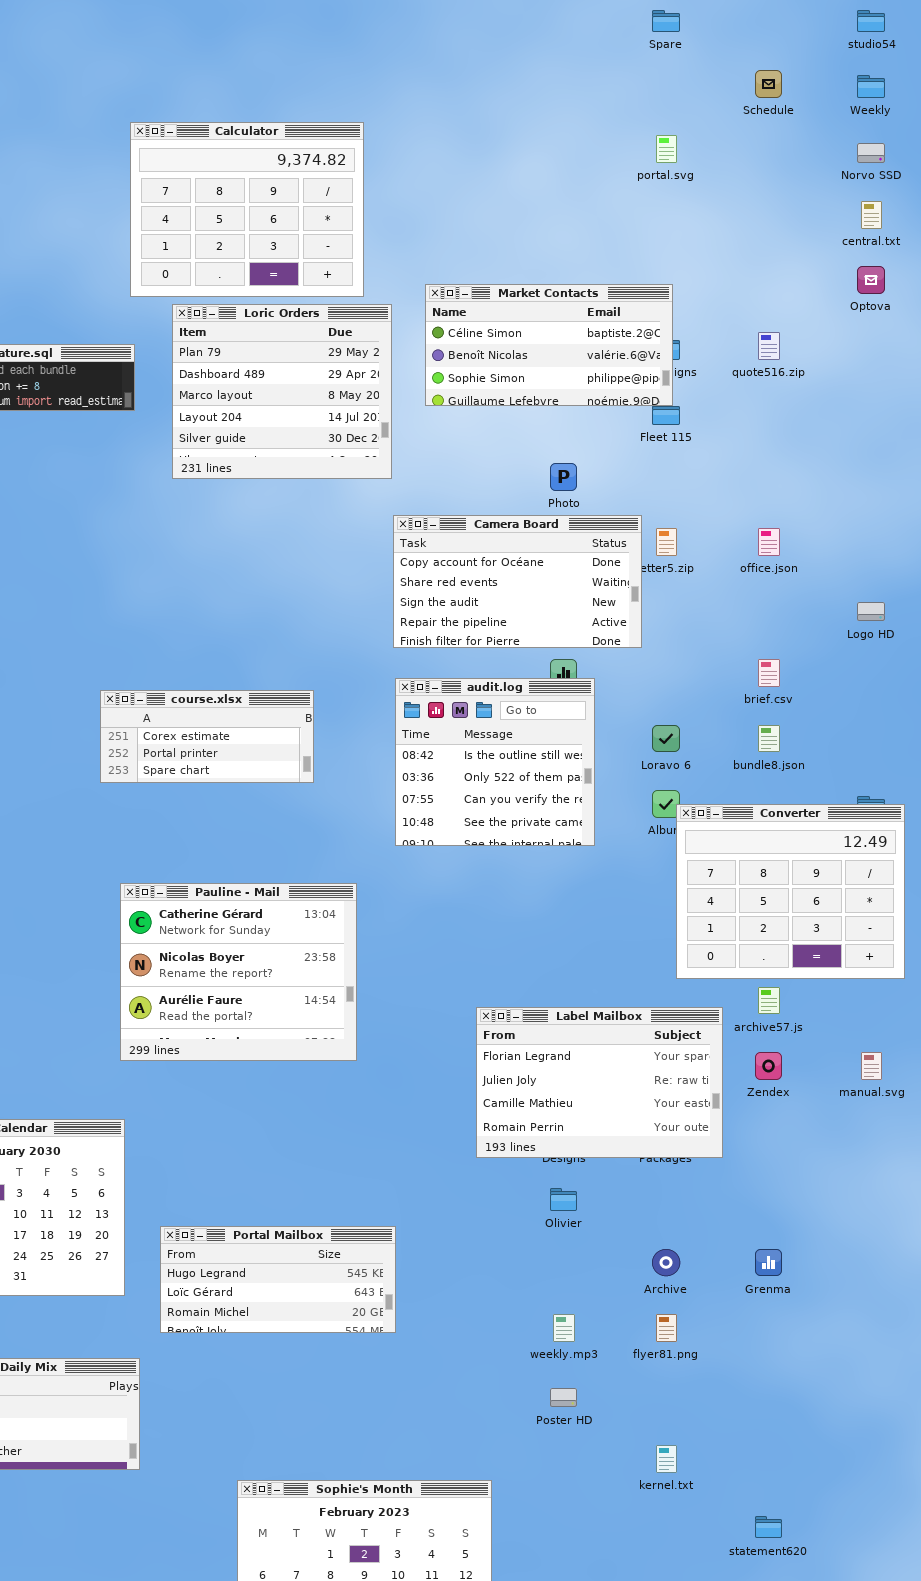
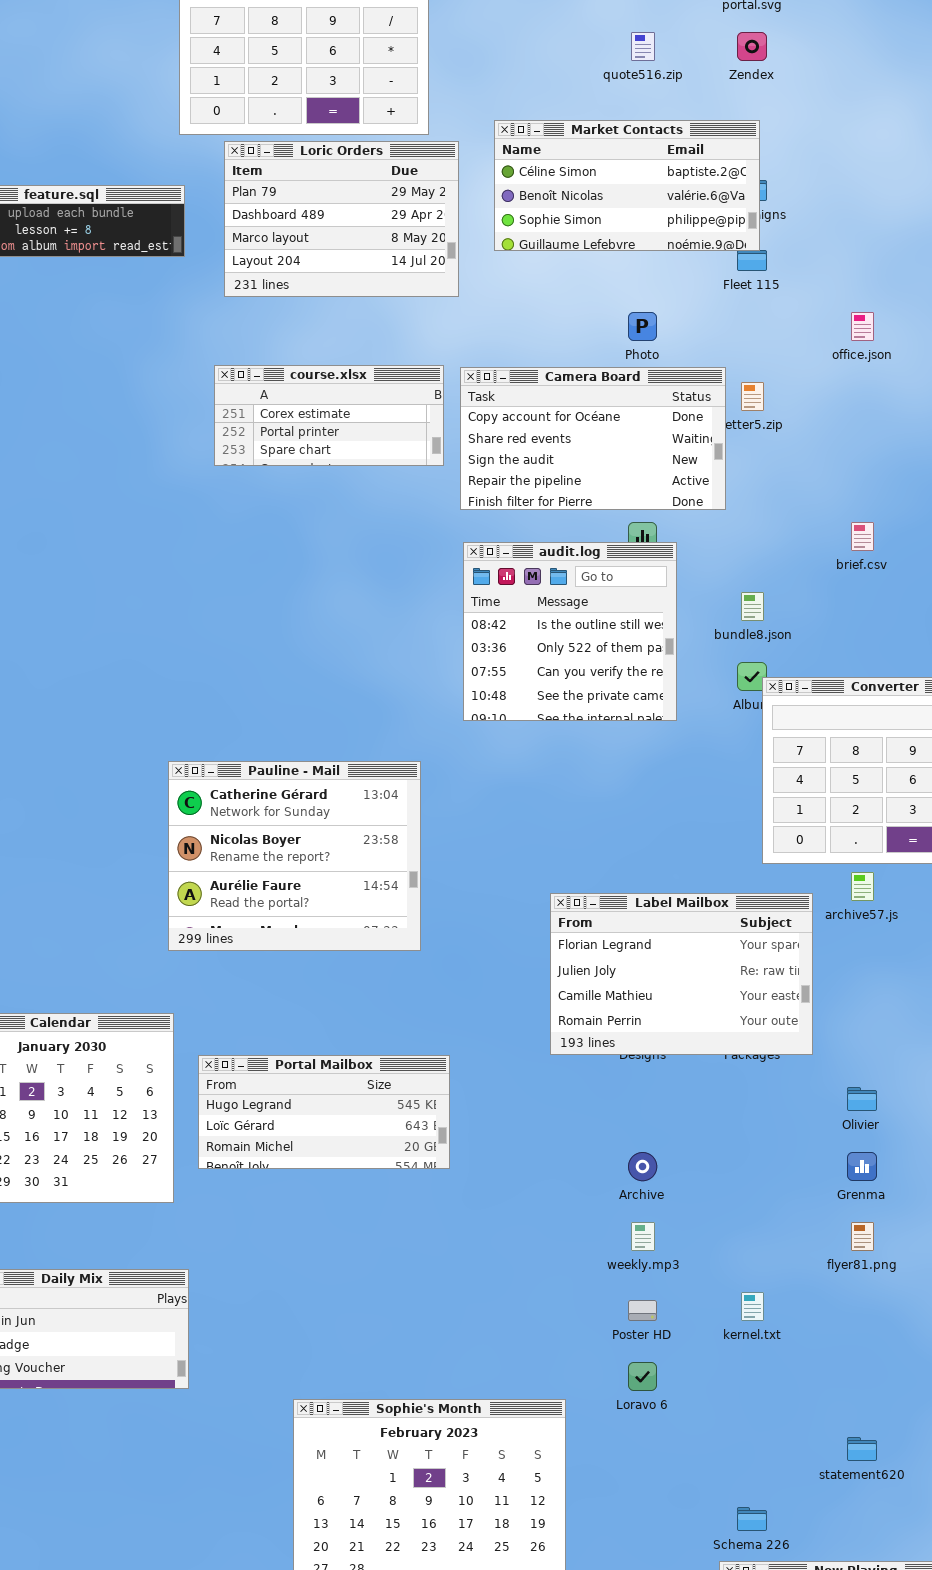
Loric Orders: [172,304,392,479] -> [224,141,459,297], resized
quote516.zip: [758,332,780,360] -> [631,32,655,61], moved
office.json: [758,528,780,556] -> [851,312,874,341], moved
course.xlsx: [100,690,314,783] -> [214,365,444,466], moved
Loravo 6: [652,725,680,752] -> [628,1362,657,1391], moved
bundle8.json: [758,725,780,752] -> [741,592,764,621], moved
Zendex: [755,1052,782,1080] -> [737,32,767,61], moved
Olivier: [550,1188,577,1211] -> [847,1087,877,1111], moved
Portal Mailbox: [160,1226,396,1333] -> [198,1055,450,1169], moved
Archive: [652,1249,680,1276] -> [628,1152,657,1181], moved
flyer81.png: [656,1314,677,1342] -> [851,1222,874,1251], moved
kernel.txt: [656,1445,677,1473] -> [741,1292,764,1321], moved

